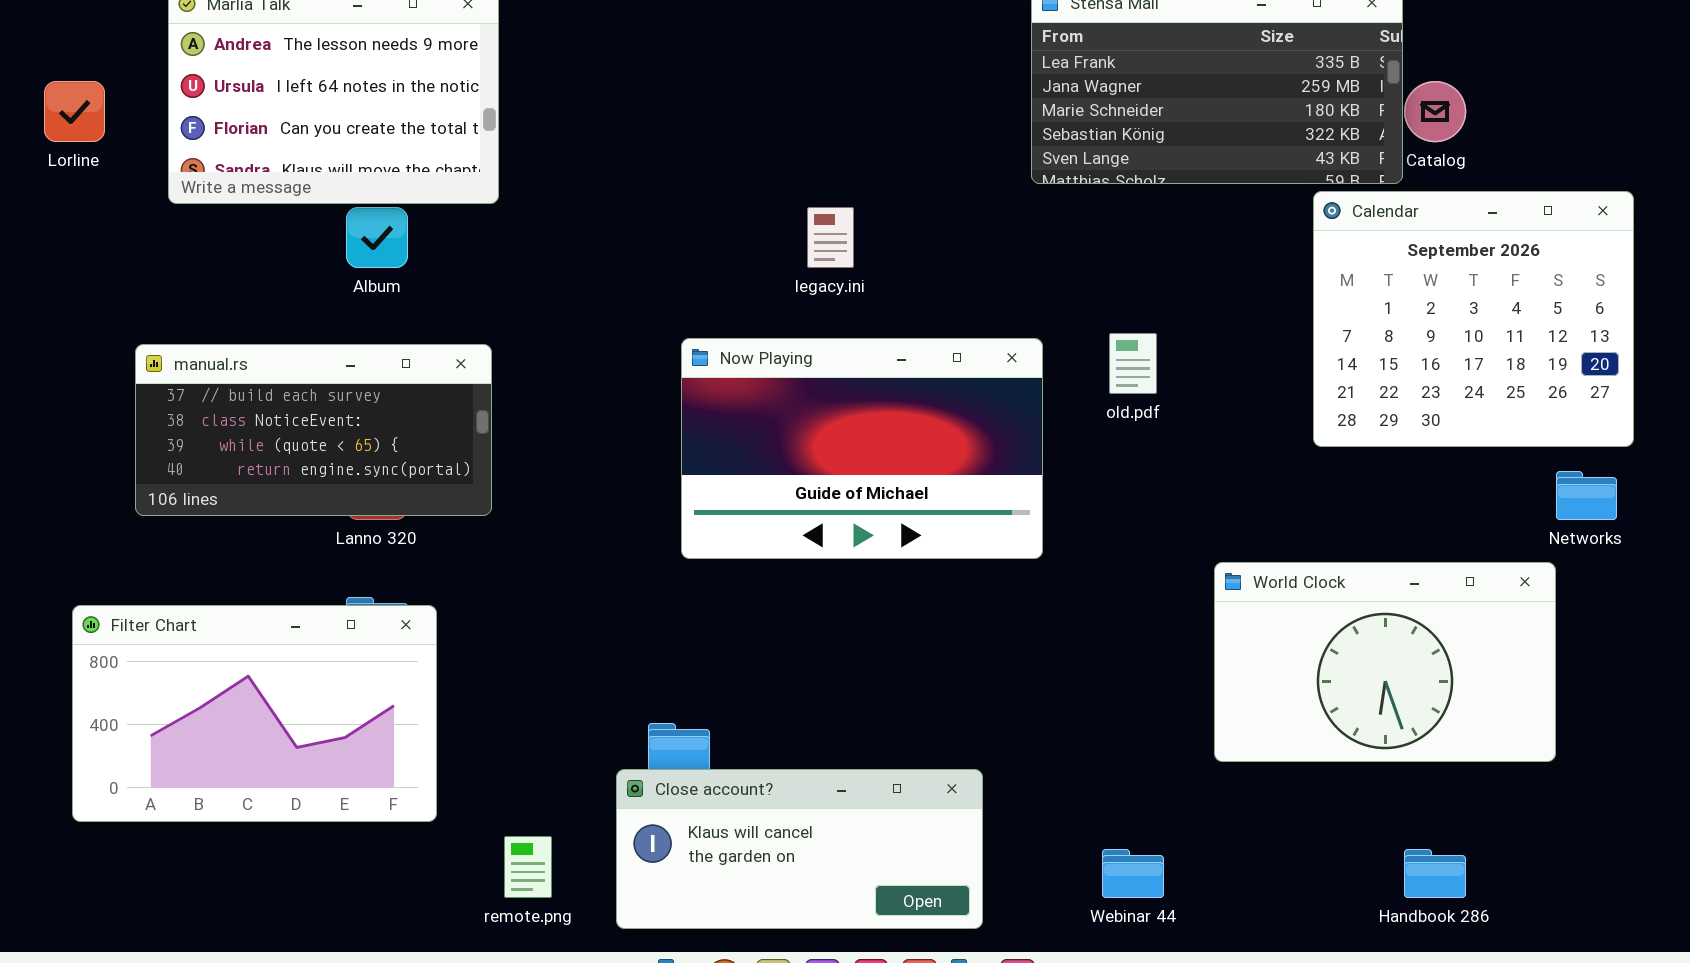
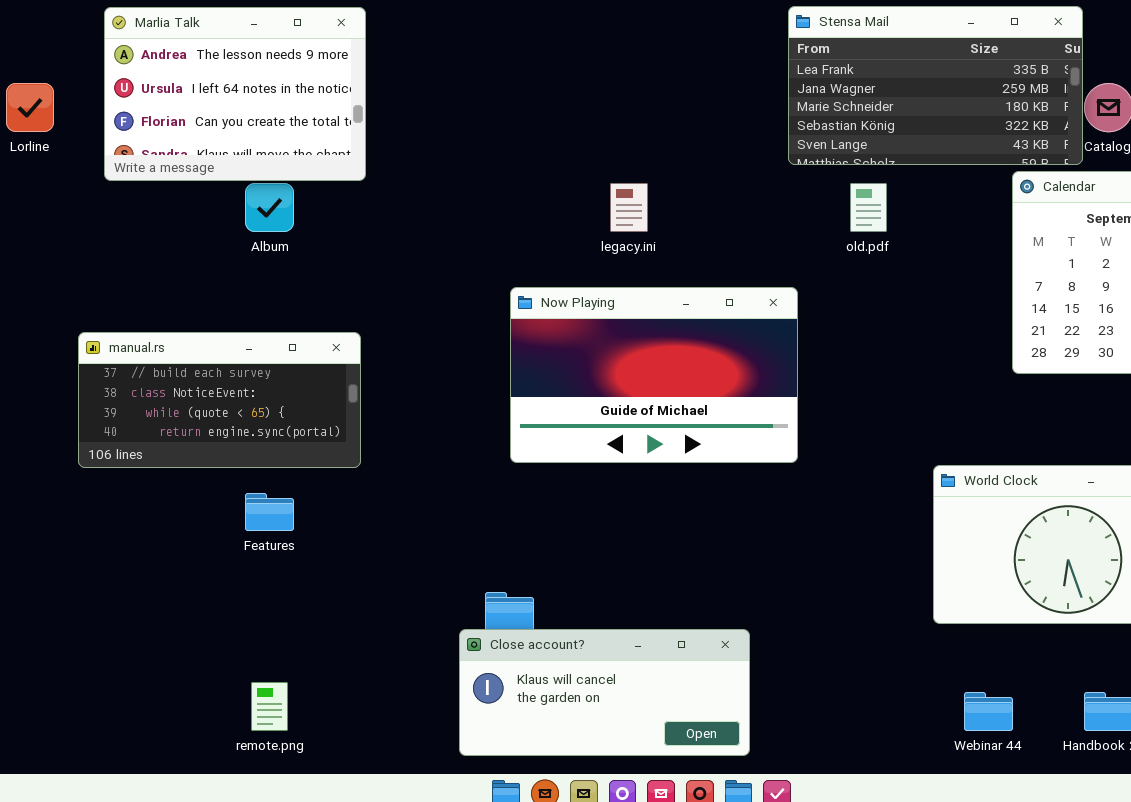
old.pdf: [1109,333,1157,394] -> [850,183,887,232], moved
manual.rs: [135,344,492,516] -> [78,332,361,468], moved
Filter Chart: [72,605,437,822] -> none, closed
remote.png: [504,836,552,898] -> [251,682,288,731], moved
Webinar 44: [1102,849,1164,898] -> [964,692,1013,731], moved

